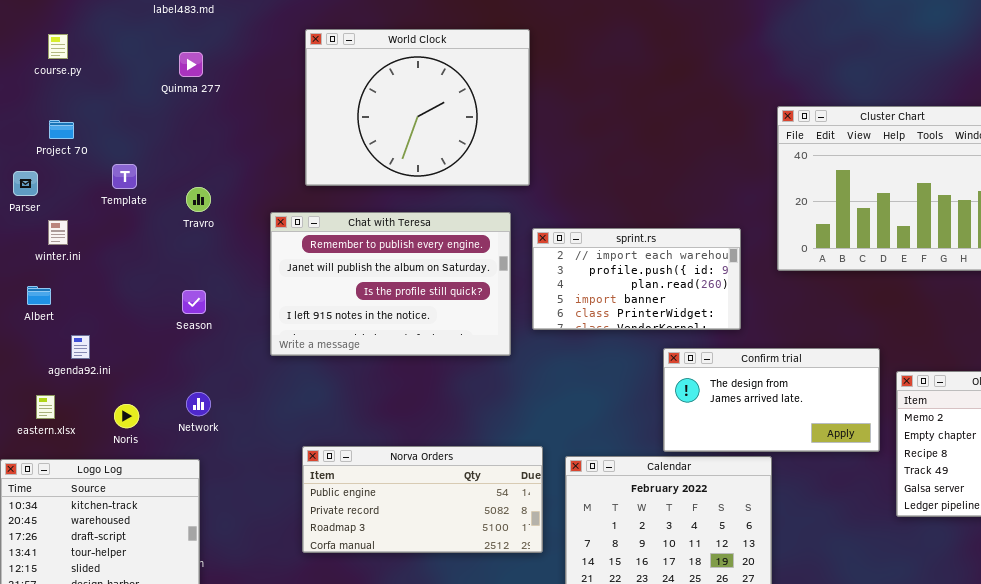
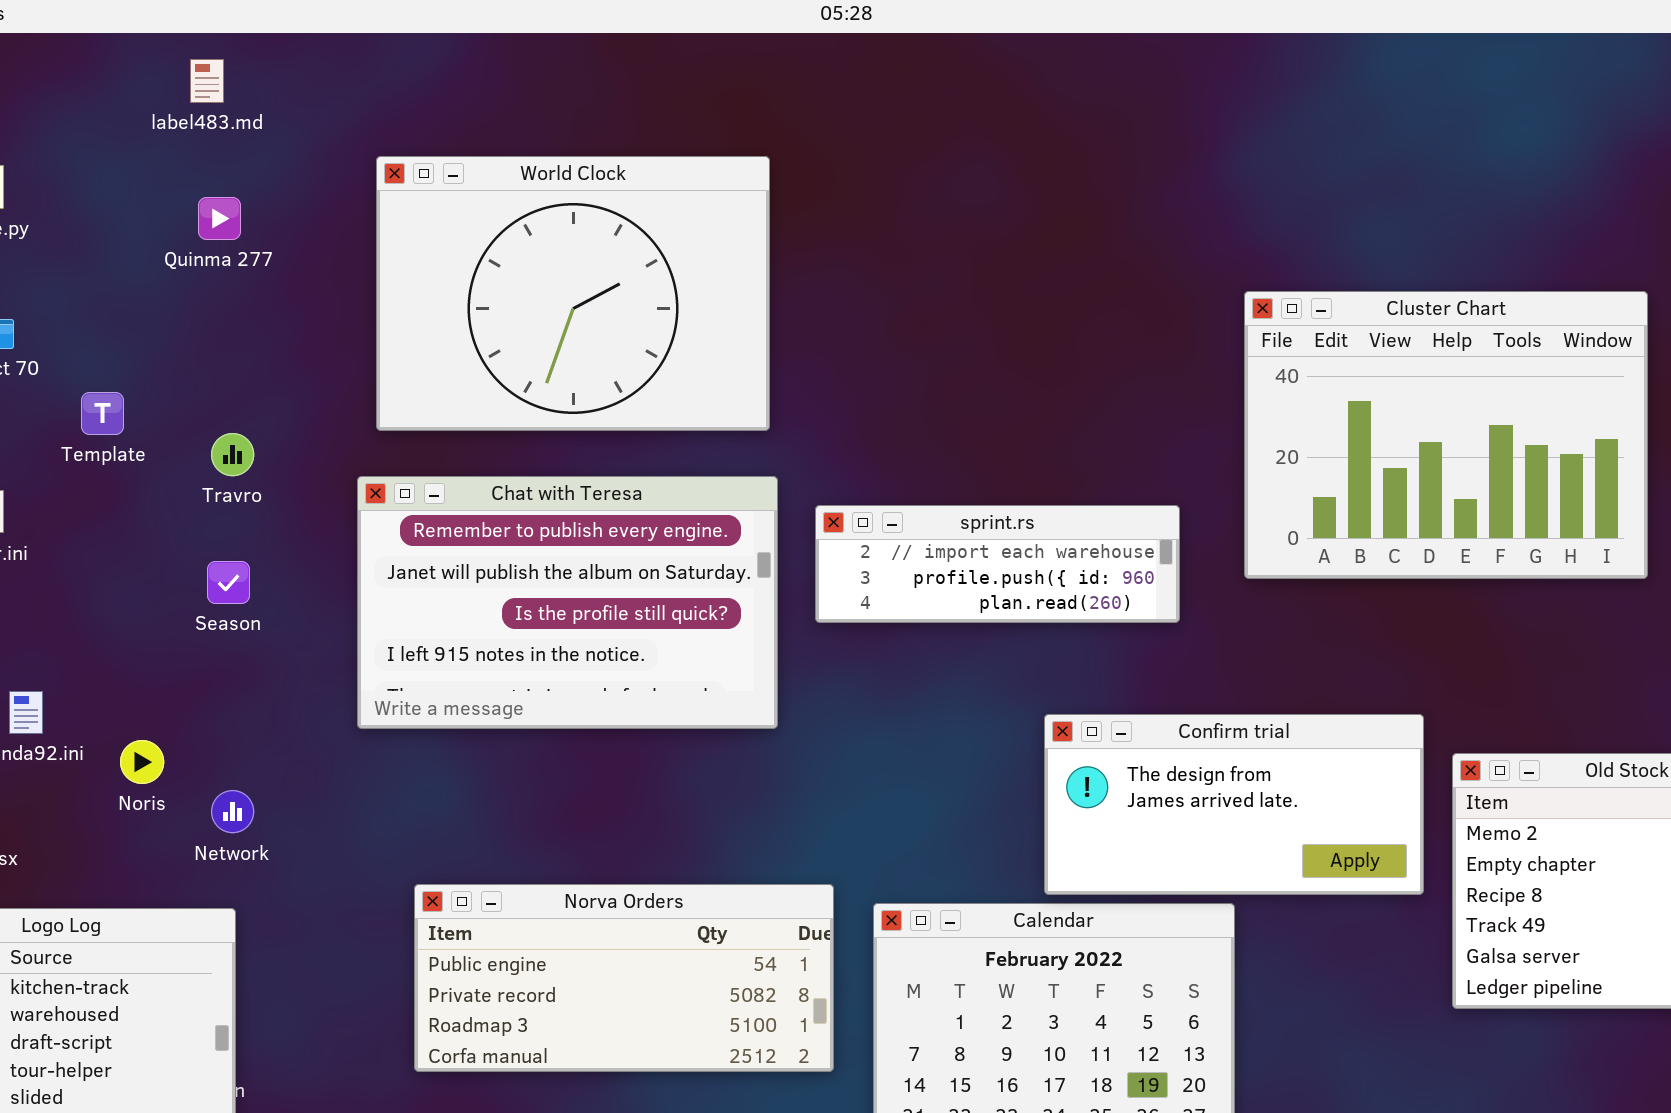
World Clock: [305,29,530,186] -> [376,156,770,431], moved
sprint.rs: [532,228,741,330] -> [815,505,1180,623], resized
Season: [182,290,206,314] -> [207,561,250,604], moved
Noris: [114,404,139,428] -> [120,740,164,784], moved

